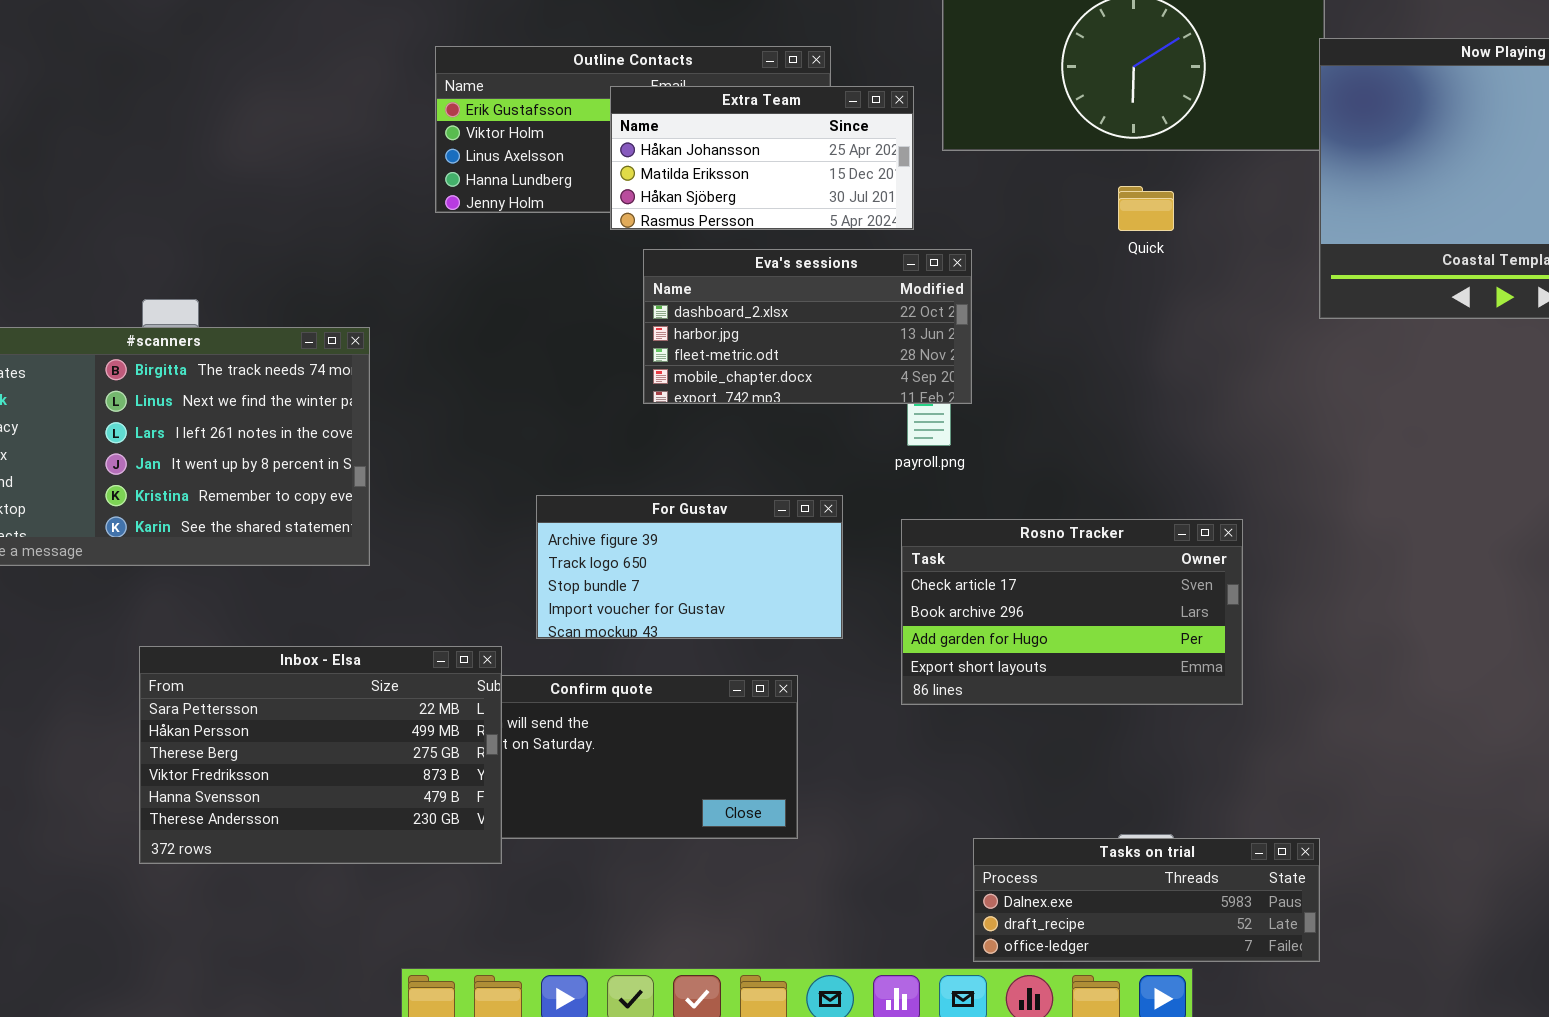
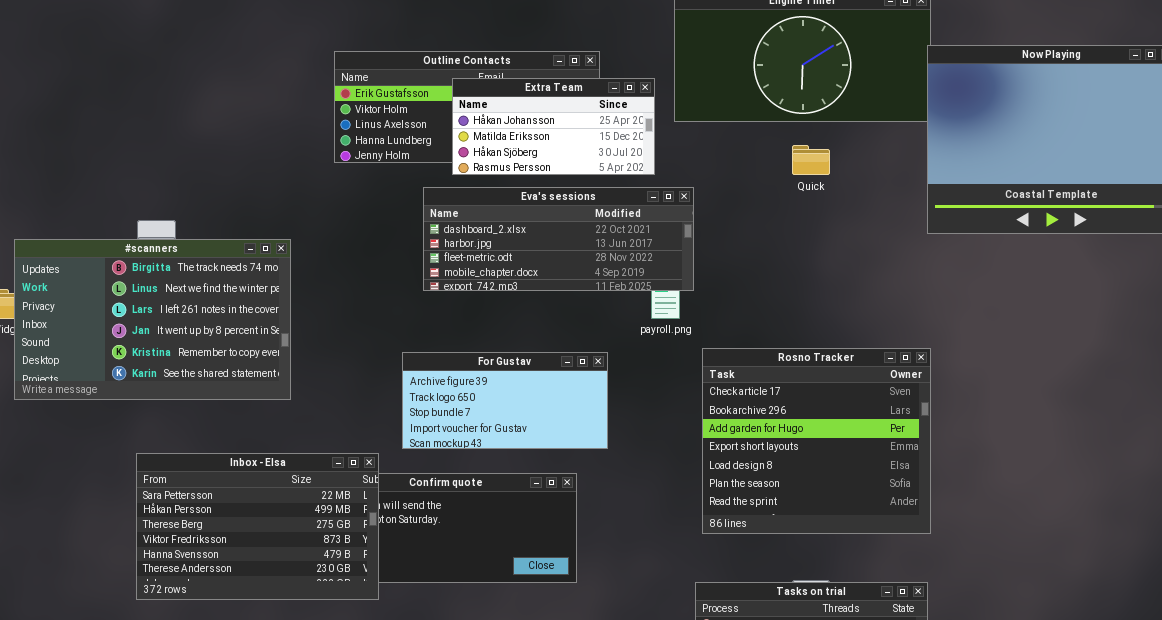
Eva's sessions: [643,249,972,404] -> [423,187,694,291], resized
Rosno Tracker: [901,519,1243,705] -> [702,348,931,534], moved, resized

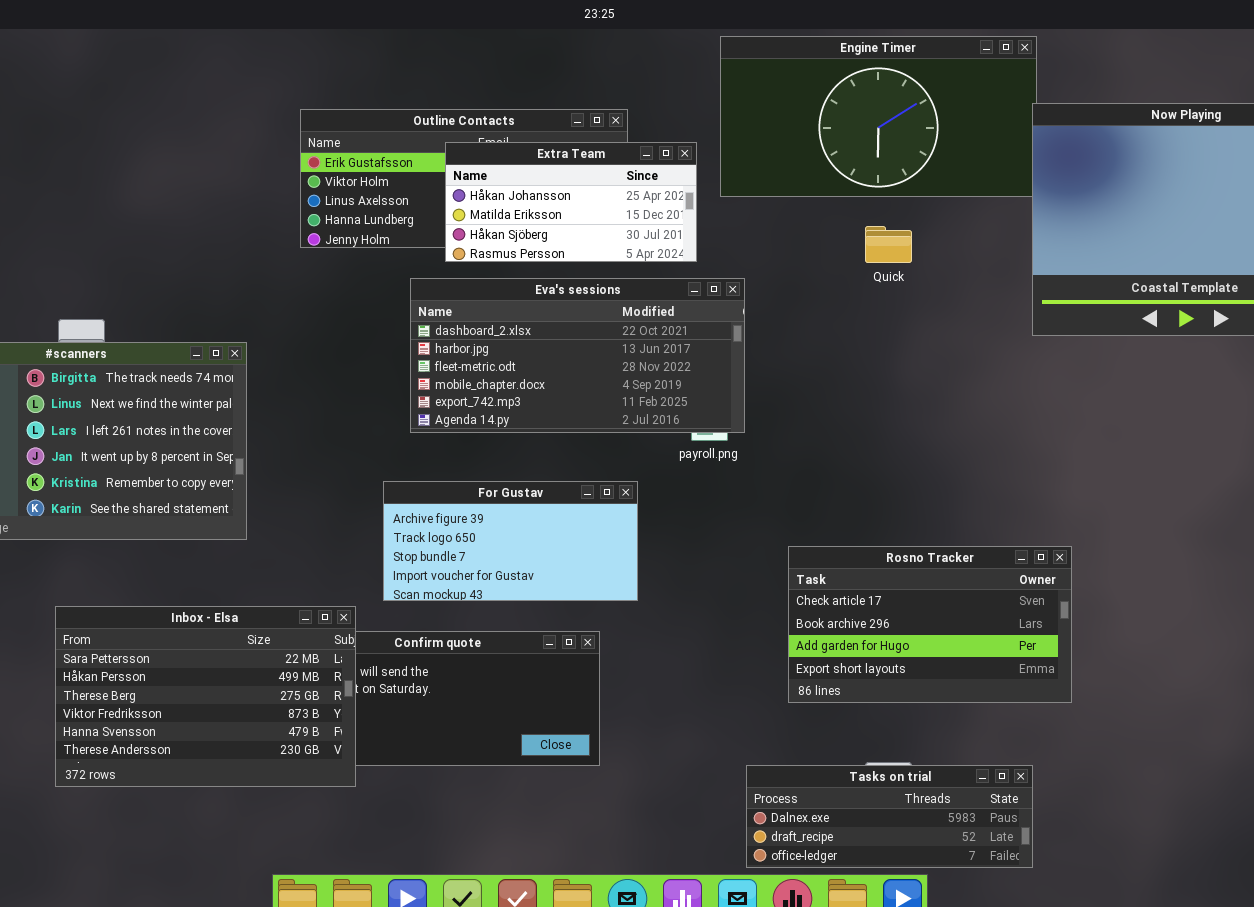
Eva's sessions: [423,187,694,291] -> [410,278,745,433], resized
Rosno Tracker: [702,348,931,534] -> [788,546,1072,703], moved, resized

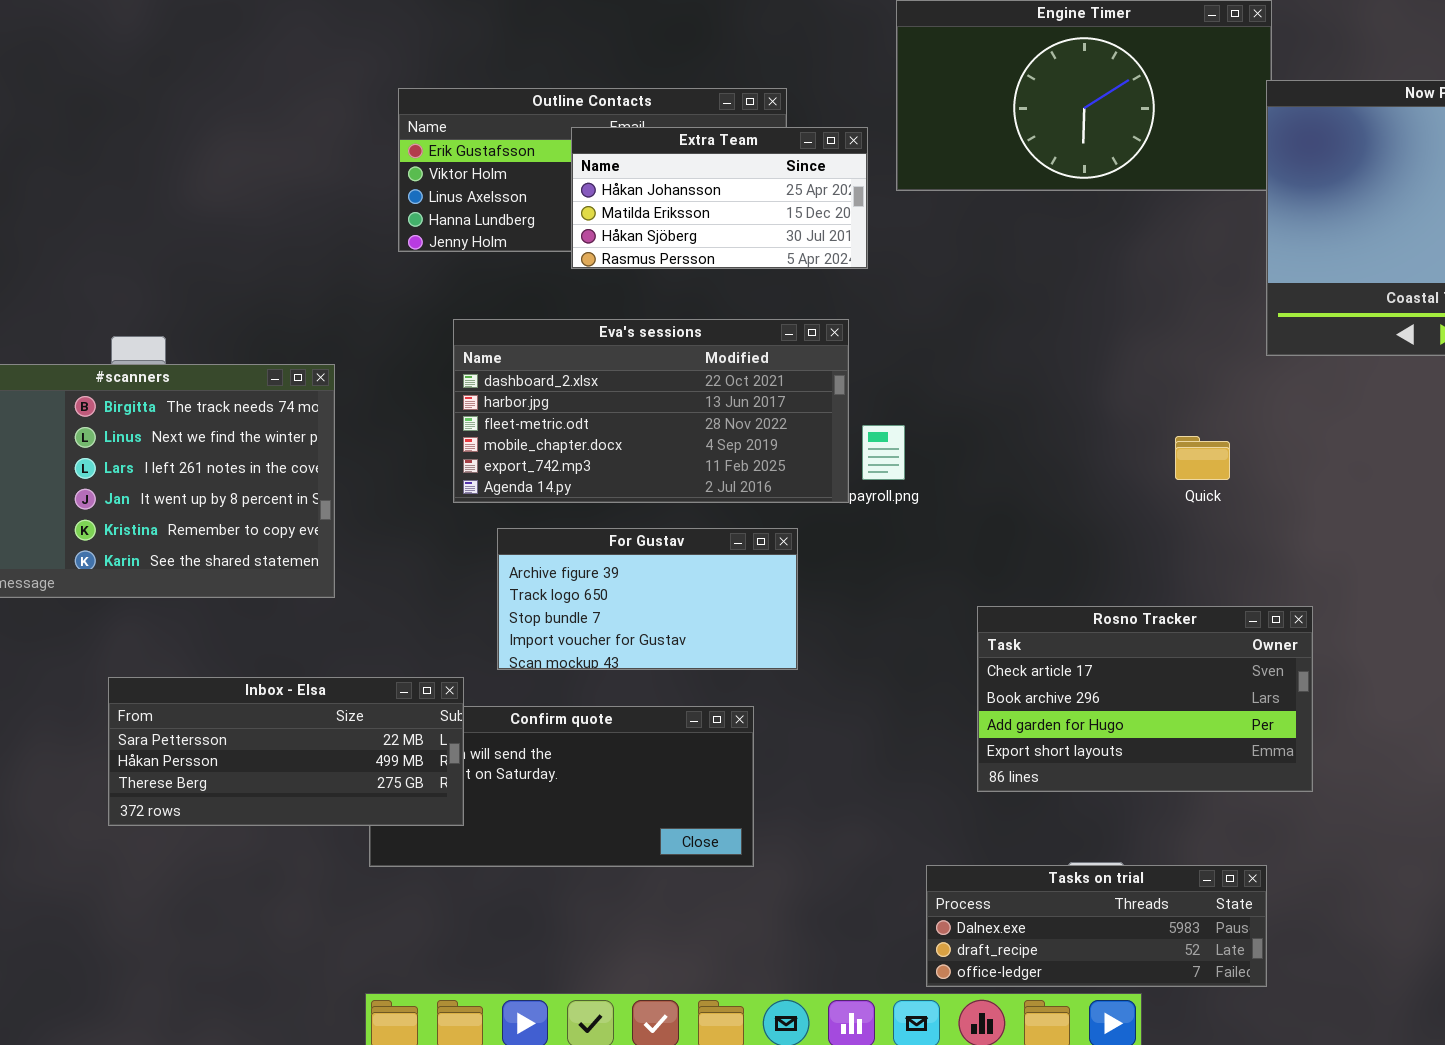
Quick: [865,226,912,263] -> [1175,436,1230,480], moved
Eva's sessions: [410,278,745,433] -> [453,319,849,503], moved
Inbox - Elsa: [55,606,356,787] -> [108,677,464,826], resized

